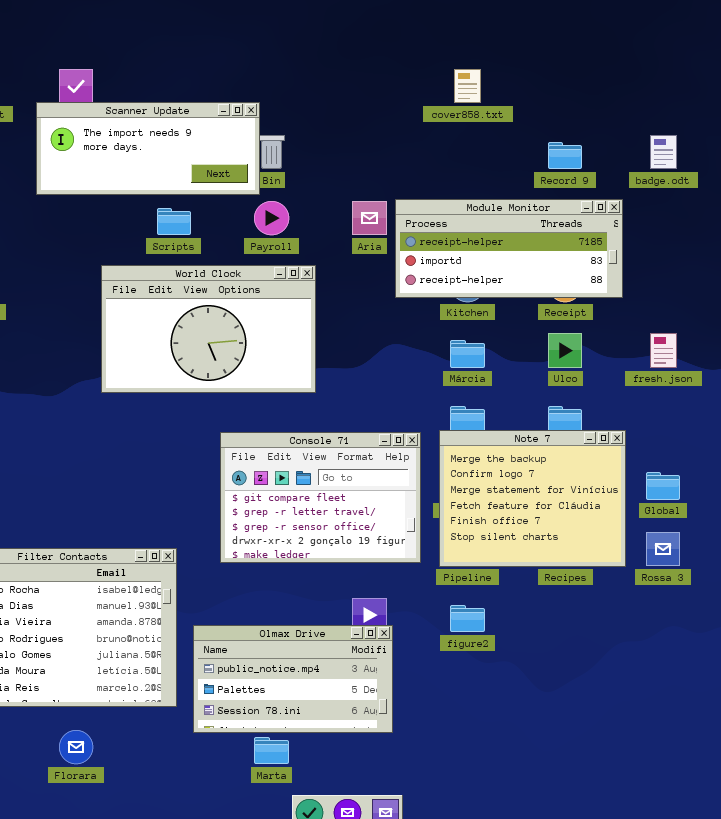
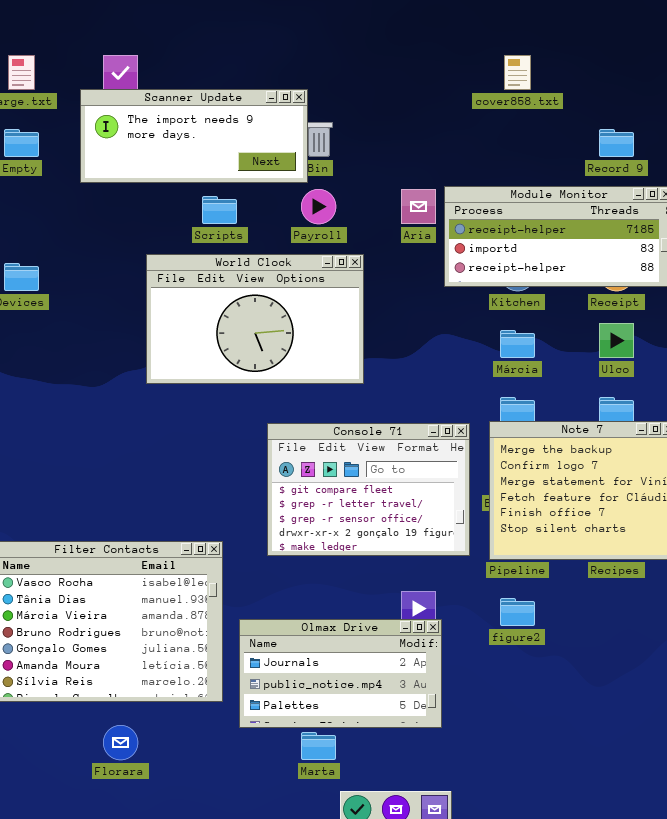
Olmax Drive: [193,625,393,733] -> [239,619,442,728], scrolled up 1 row

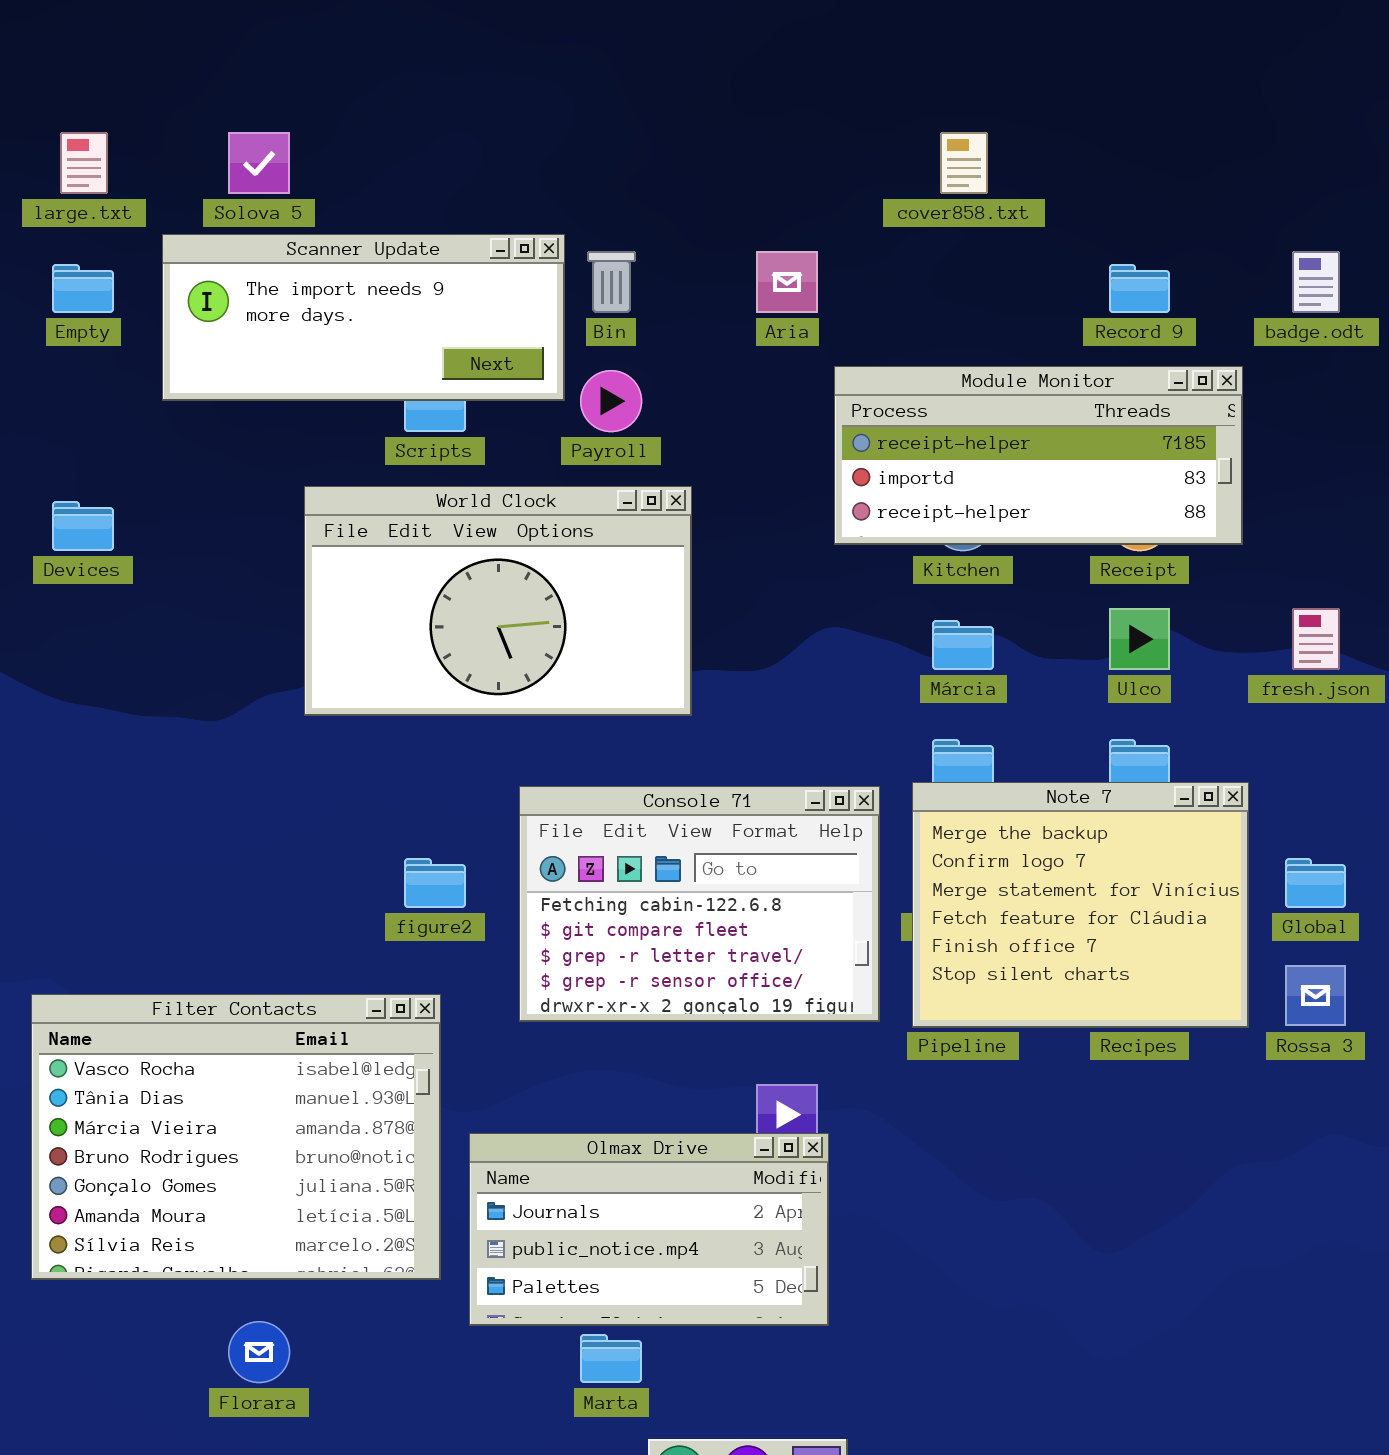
Scanner Update: [80,89,308,183] -> [162,234,565,401], moved
Aria: [401,189,436,224] -> [756,251,818,313], moved
Console 71: [267,423,470,556] -> [519,786,880,1022], scrolled up 1 row
figure2: [500,598,535,626] -> [404,858,466,908], moved

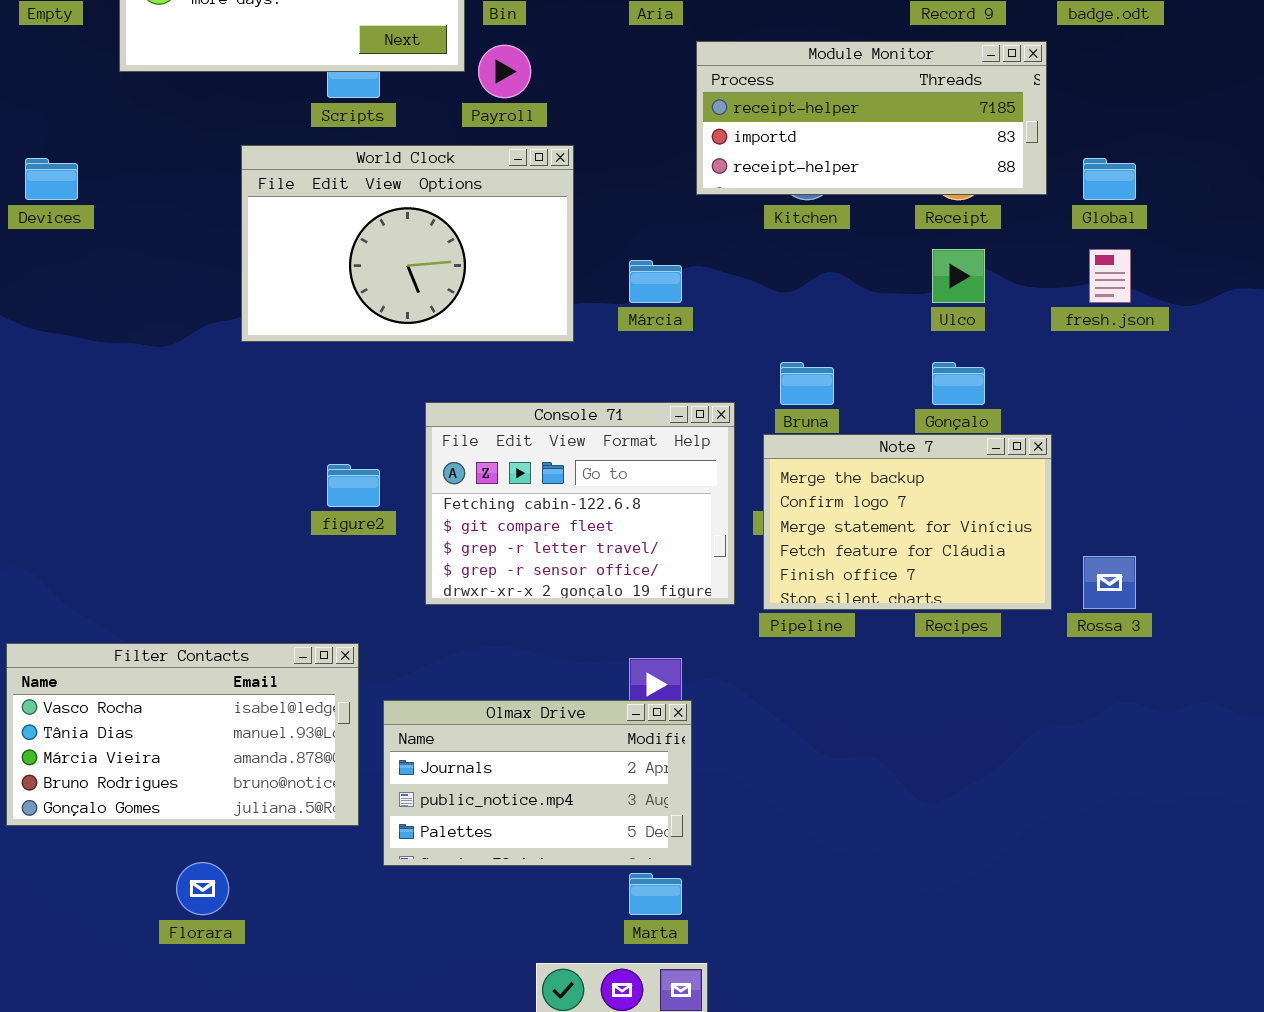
Márcia: [932,620,994,670] -> [629,260,682,303], moved
Note 7: [912,782,1249,1028] -> [763,434,1052,610], resized
Global: [1285,858,1346,908] -> [1083,158,1136,200], moved
Filter Contacts: [31,994,441,1280] -> [6,643,359,826], resized
Marta: [580,1334,642,1383] -> [629,873,682,915], moved

